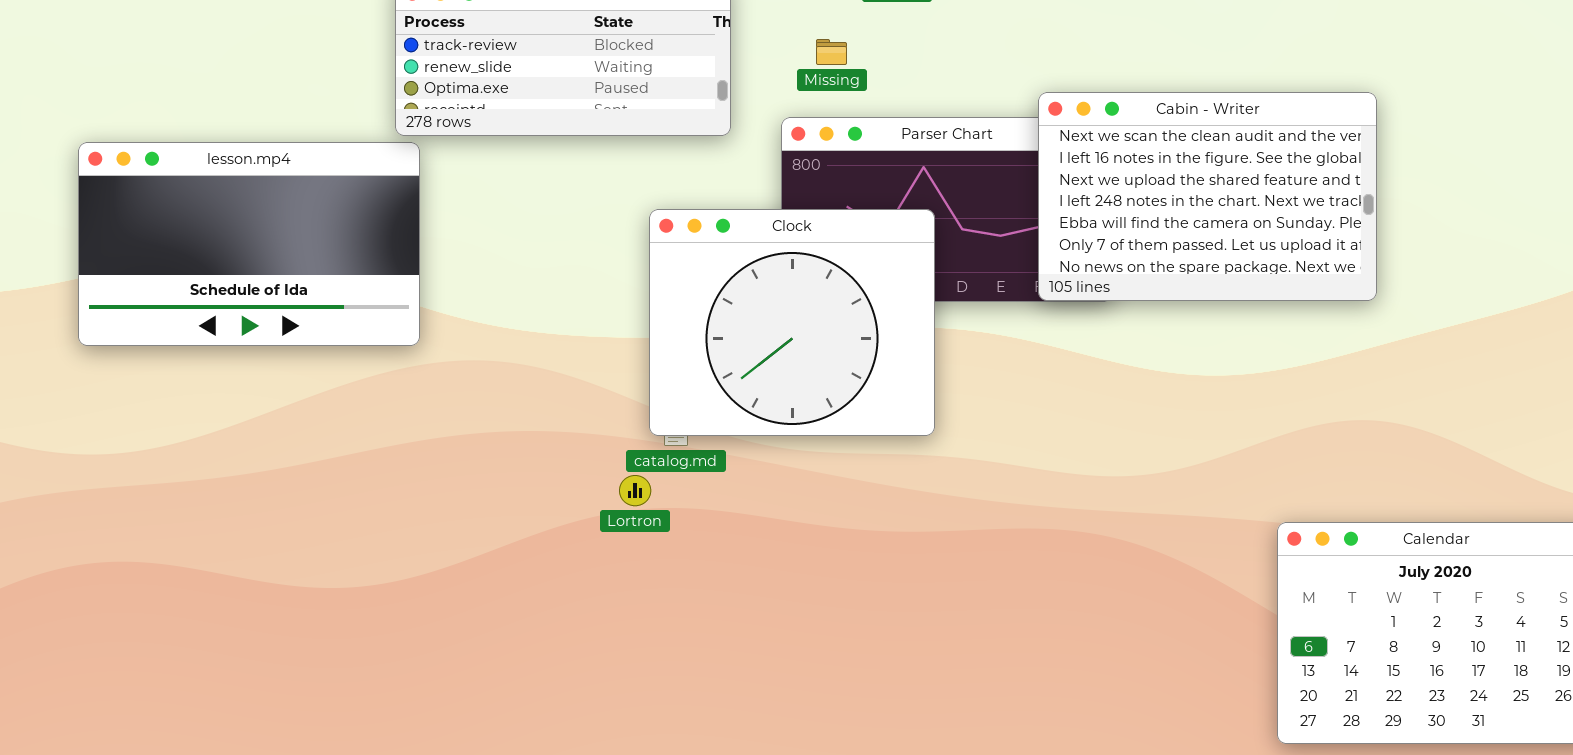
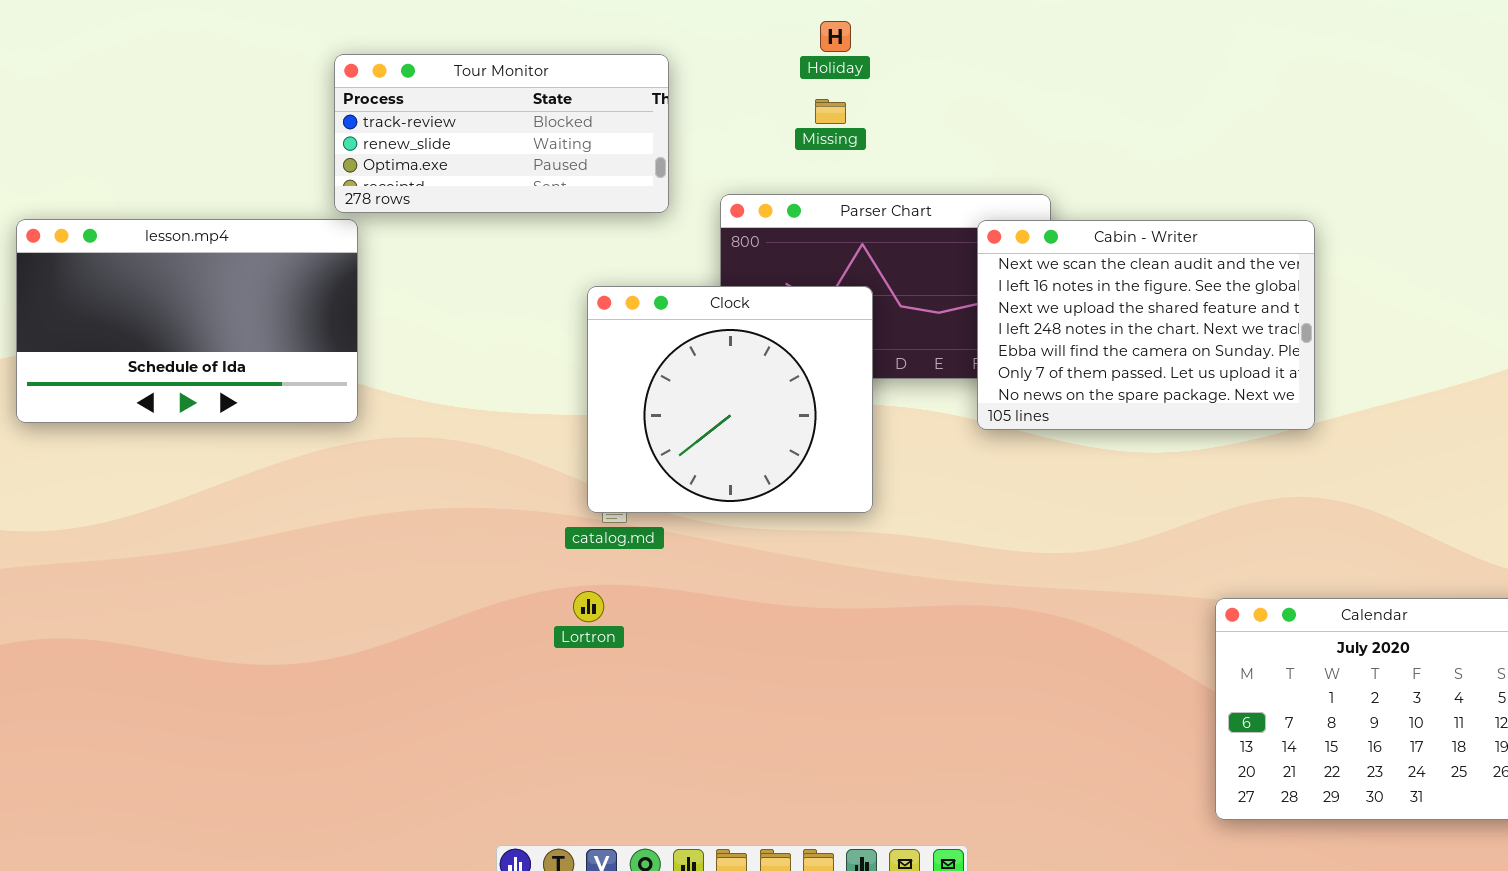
Missing: [816,39,847,65] -> [815,99,846,124], moved
Cabin - Writer: [1038,92,1377,301] -> [977,220,1315,430], moved
Lortron: [619,475,651,506] -> [573,591,604,622], moved

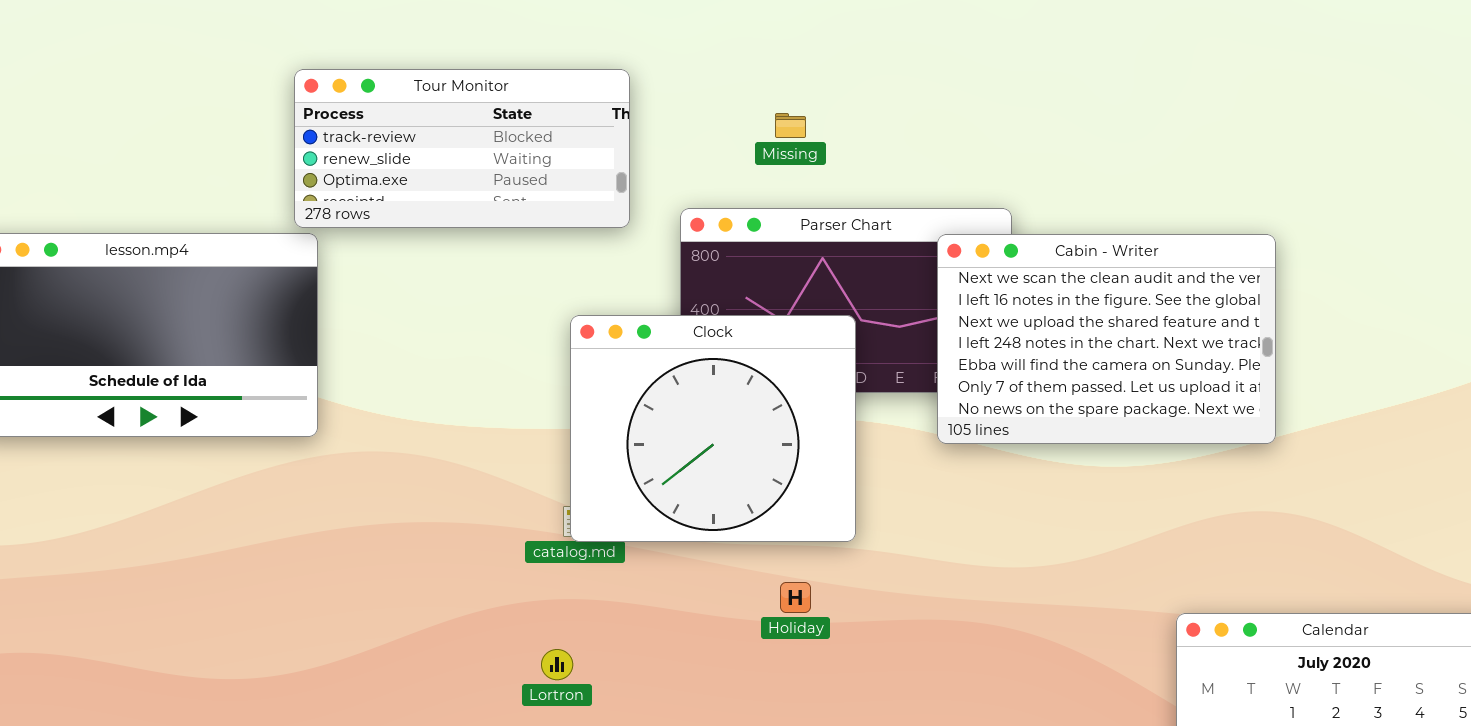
Holiday: [820,21,851,52] -> [780,582,811,613], moved
Clock: [587,286,873,513] -> [570,315,856,542], moved
Lortron: [573,591,604,622] -> [541,649,573,680], moved

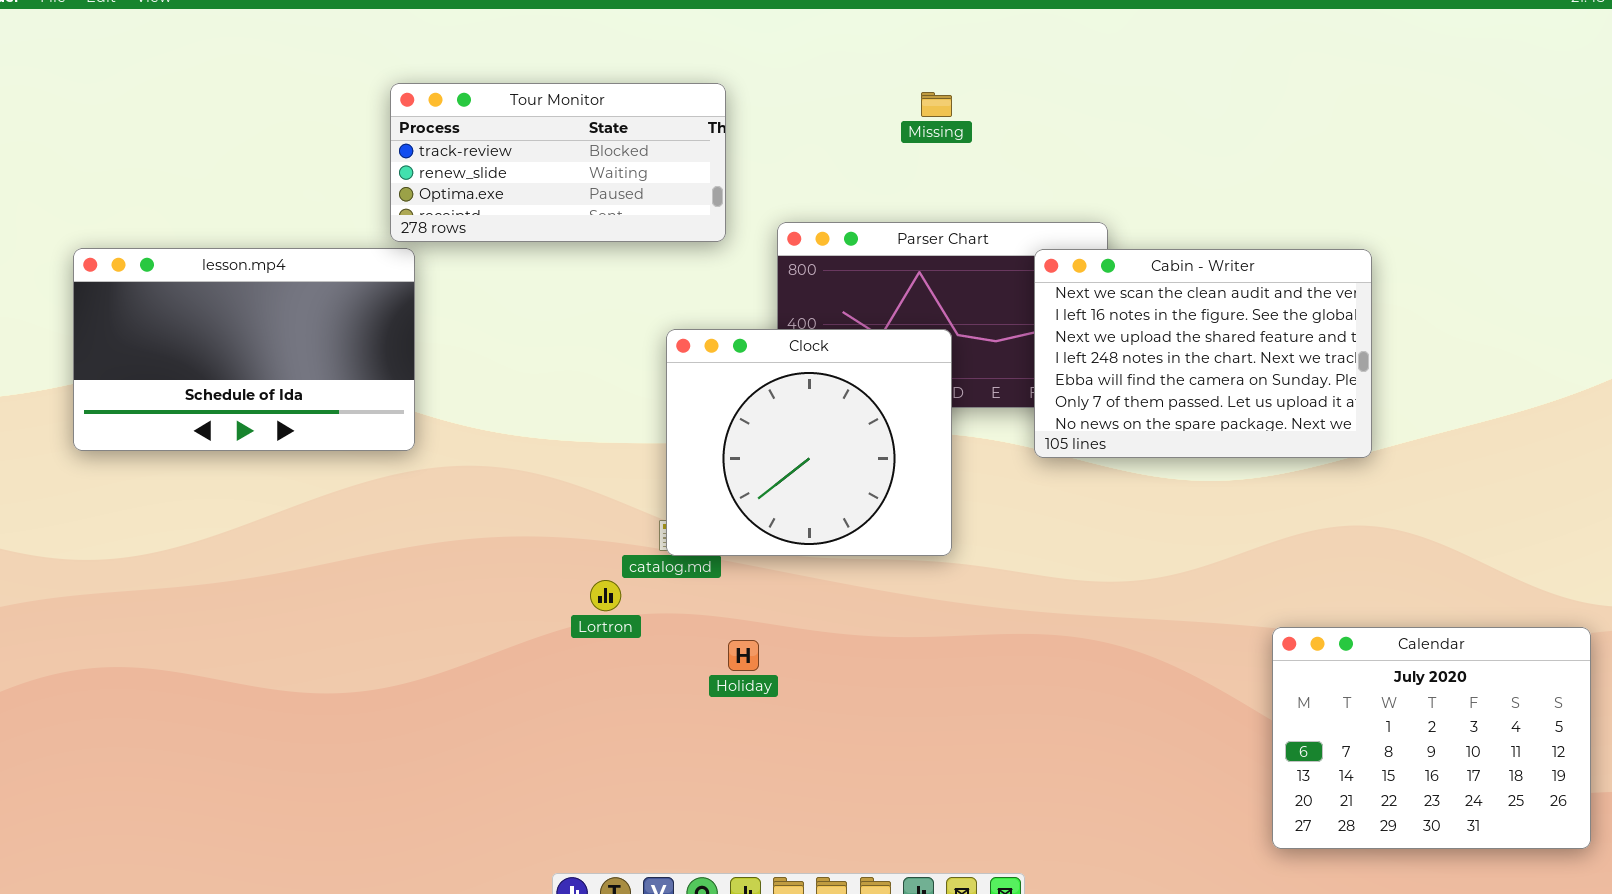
Missing: [775,113,806,138] -> [921,92,952,117], moved
Holiday: [780,582,811,613] -> [728,640,759,671], moved
Lortron: [541,649,573,680] -> [590,580,621,611], moved

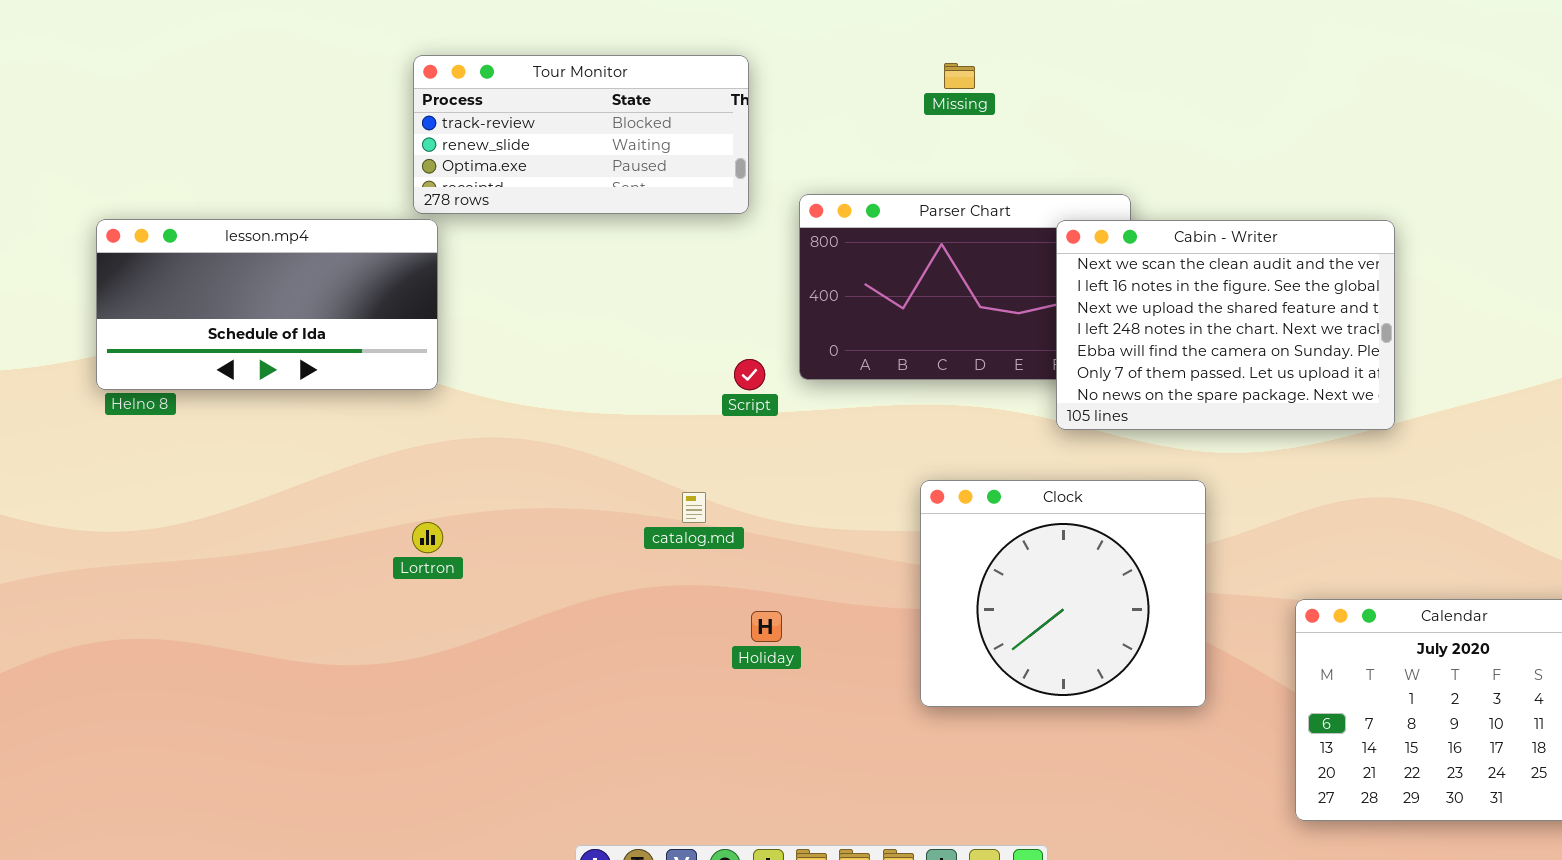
lesson.mp4: [73,248,415,451] -> [96,219,438,390], resized
Clock: [666,329,952,556] -> [920,480,1206,707], moved
Lortron: [590,580,621,611] -> [412,522,443,553], moved

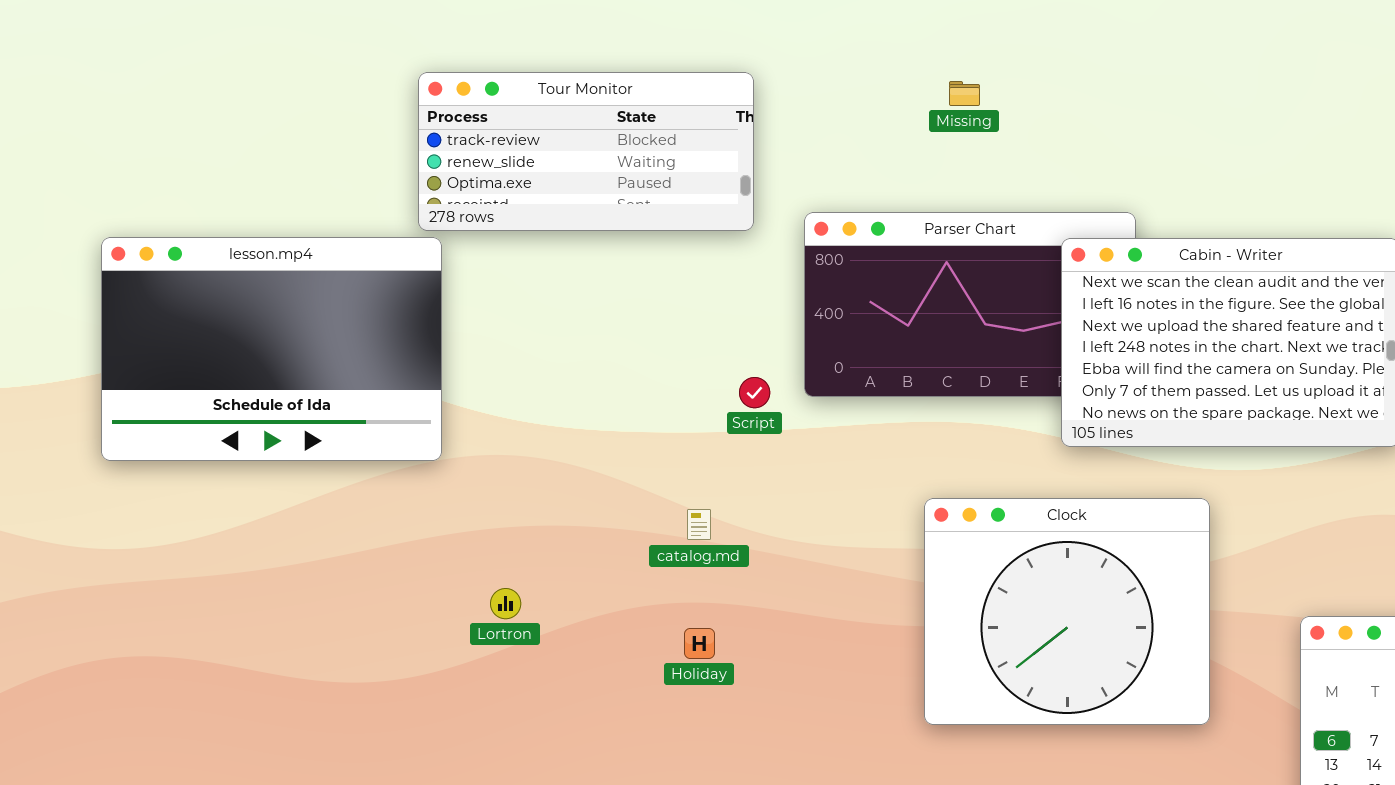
lesson.mp4: [96,219,438,390] -> [101,237,442,461], resized
Lortron: [412,522,443,553] -> [490,588,521,619], moved
Holiday: [751,611,782,642] -> [684,628,715,659], moved

